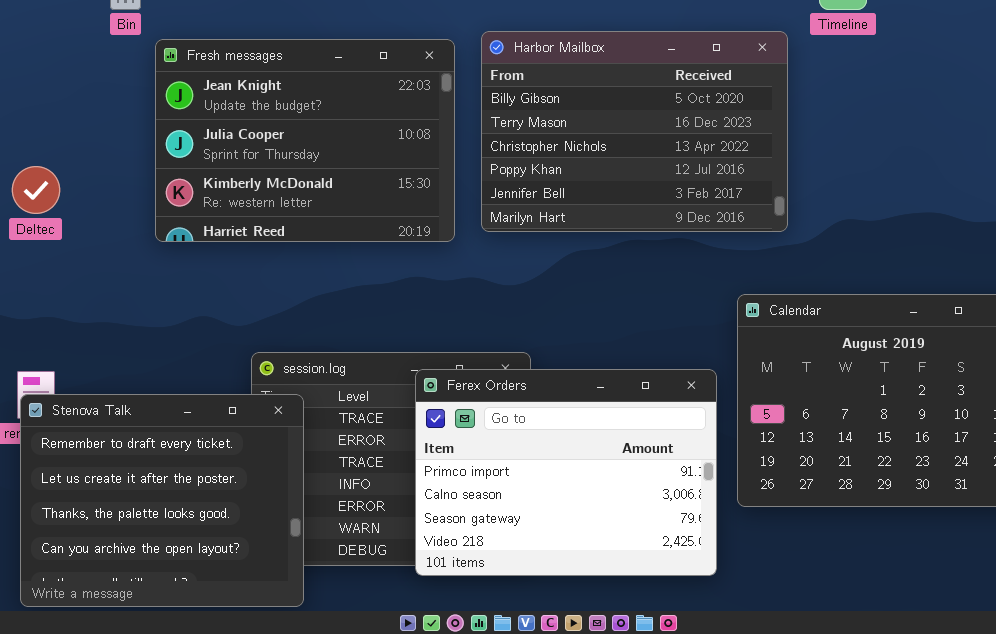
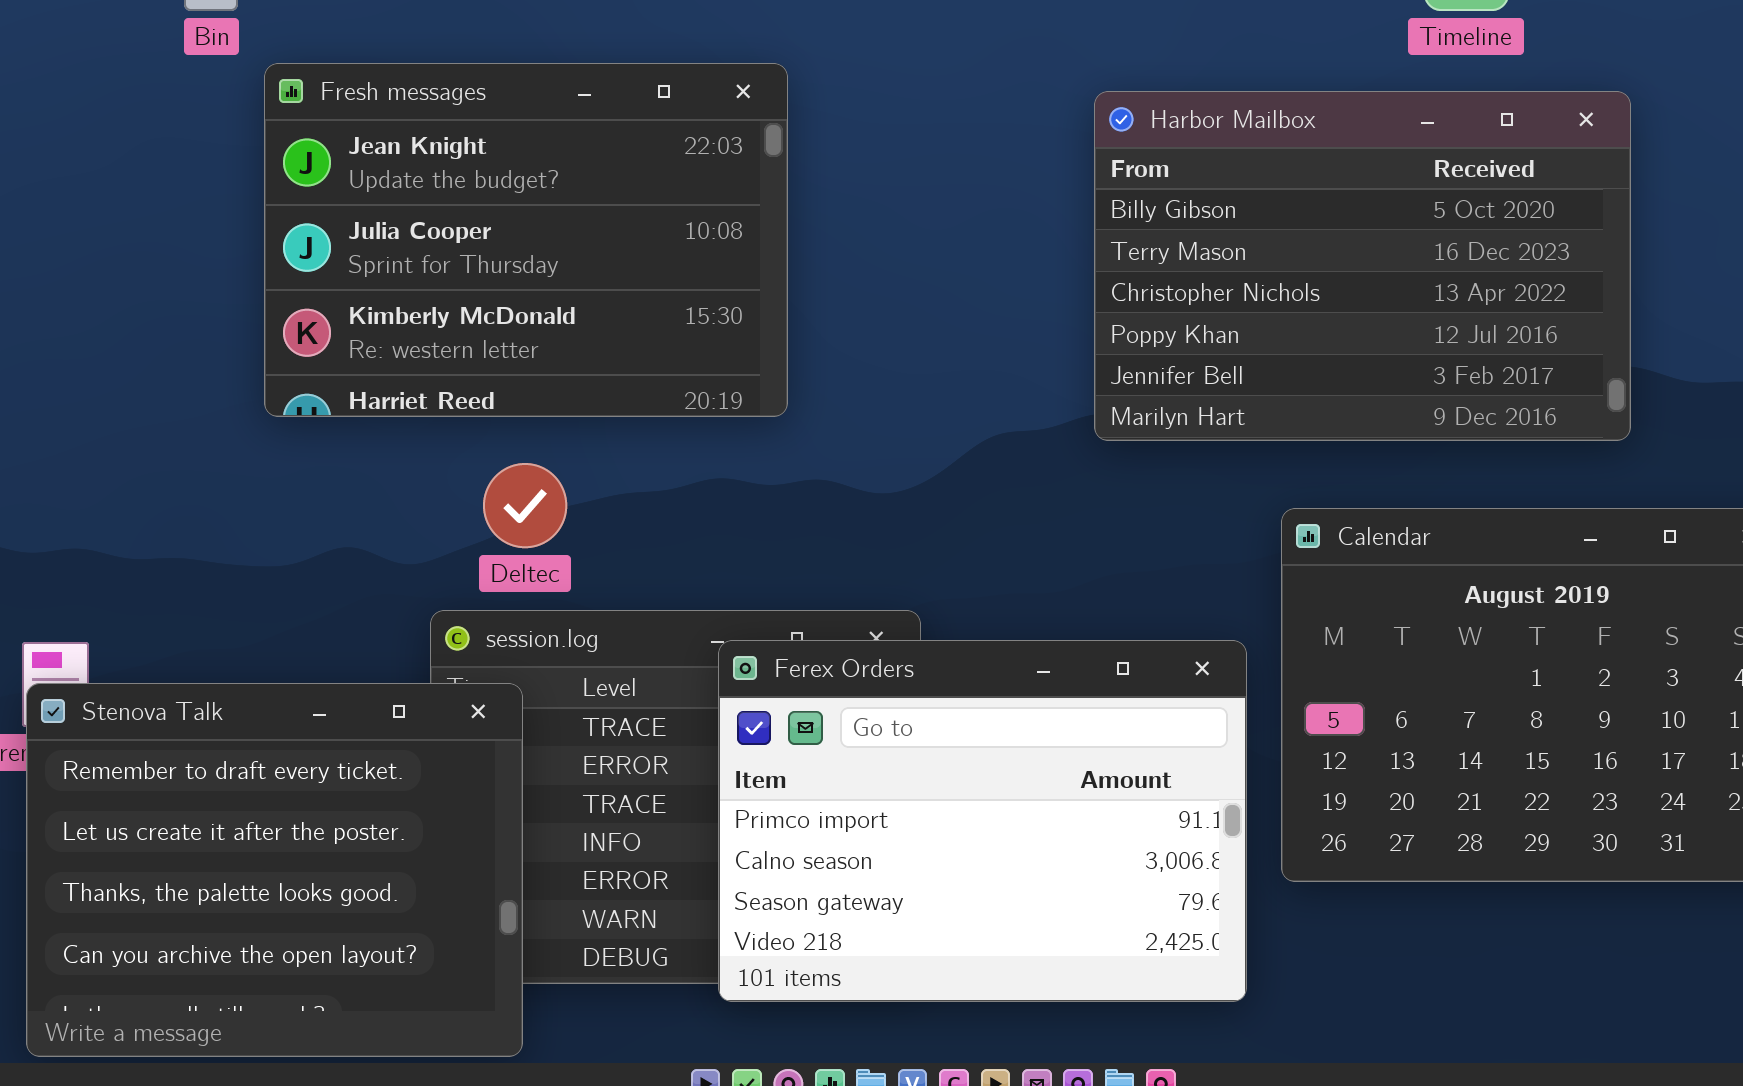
Harbor Mailbox: [481,31,788,232] -> [1094,91,1631,441], moved
Deltec: [12,166,60,214] -> [483,463,567,548], moved

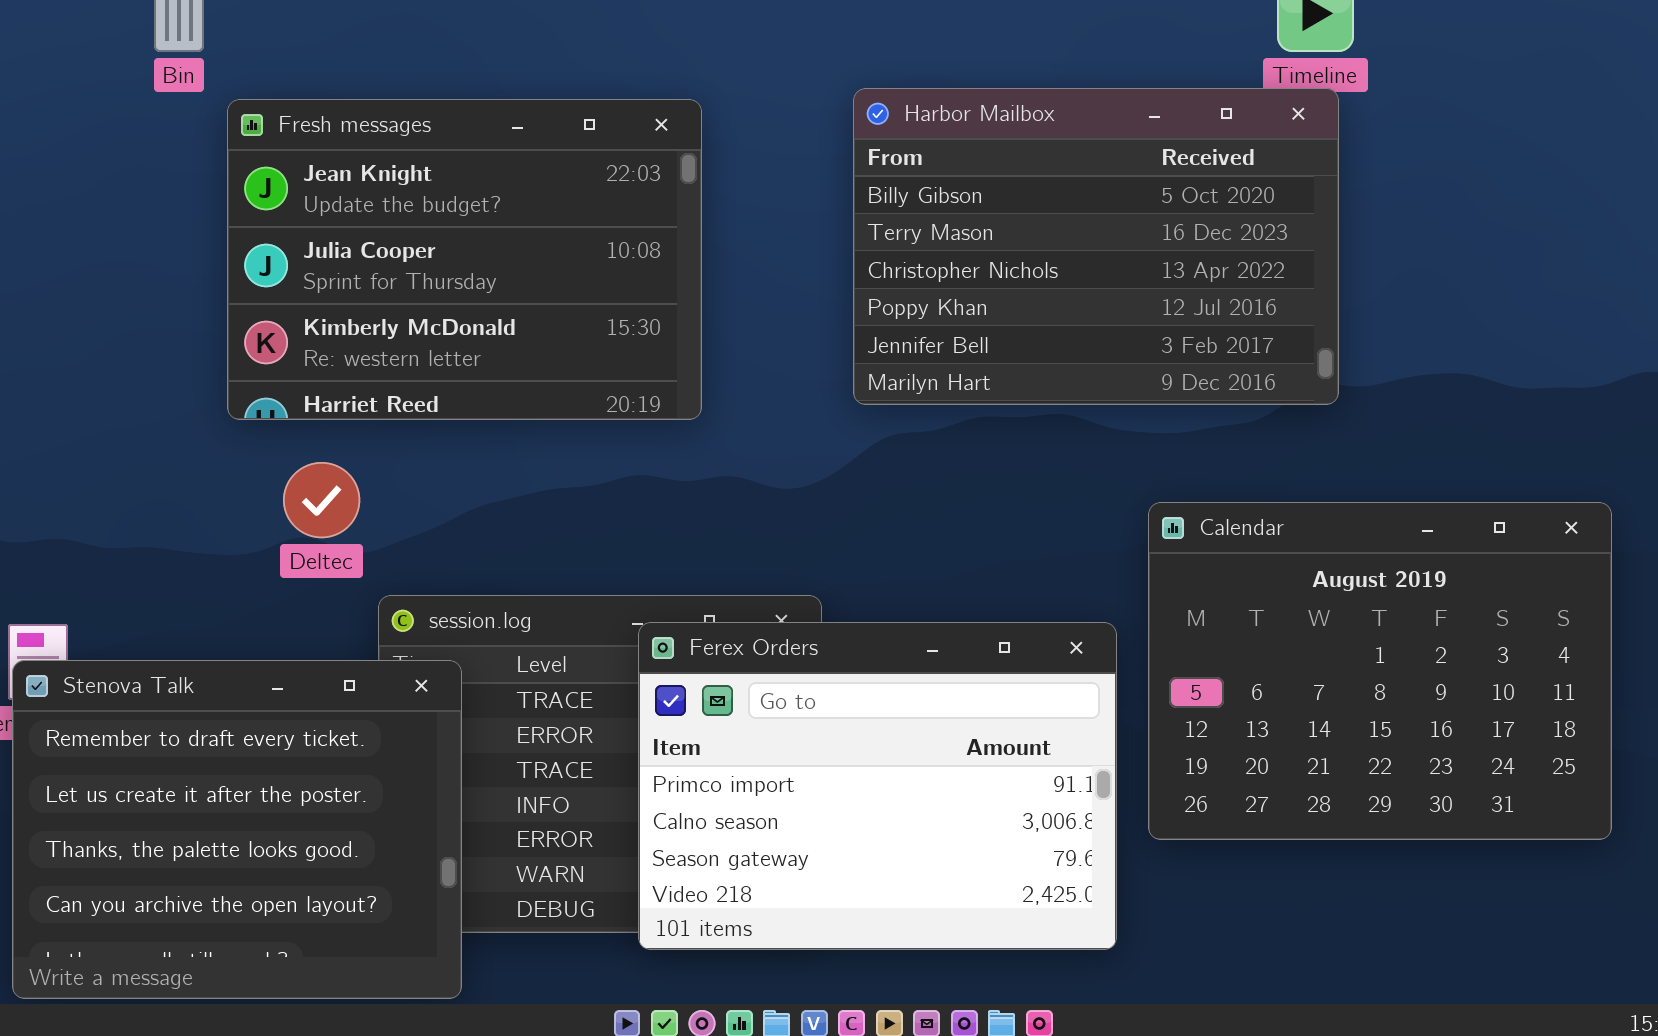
Harbor Mailbox: [1094,91,1631,441] -> [853,88,1339,405], moved
Deltec: [483,463,567,548] -> [283,462,360,538], moved

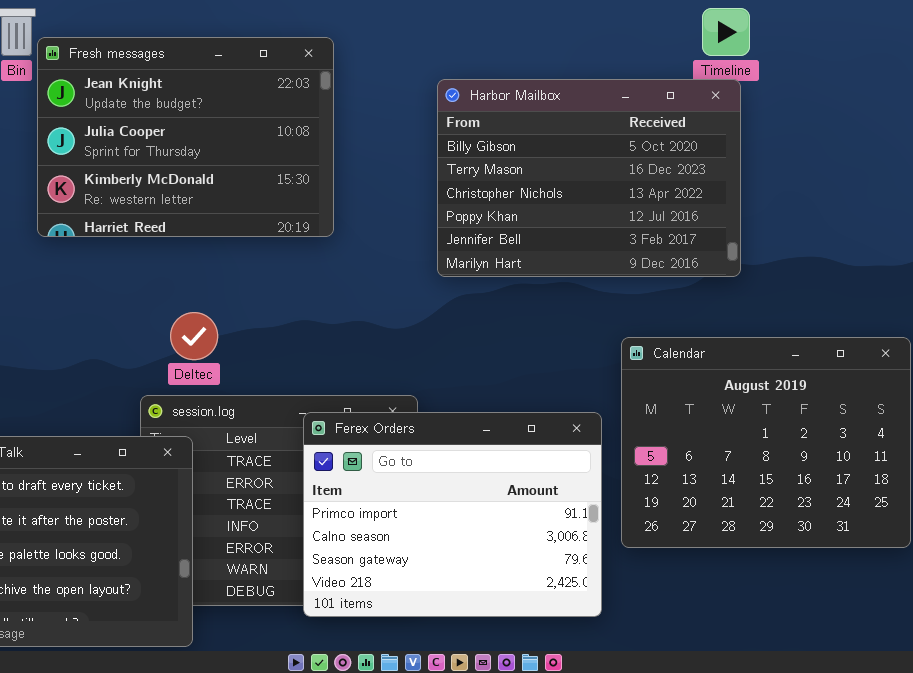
Fresh messages: [227,99,702,420] -> [37,37,334,237], moved
Deltec: [283,462,360,538] -> [170,312,218,360], moved

